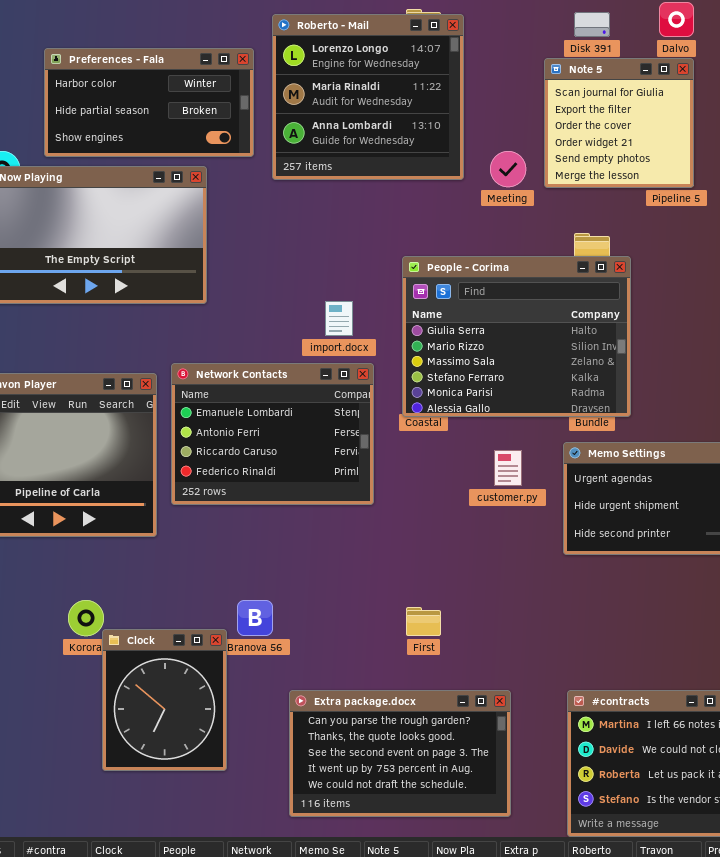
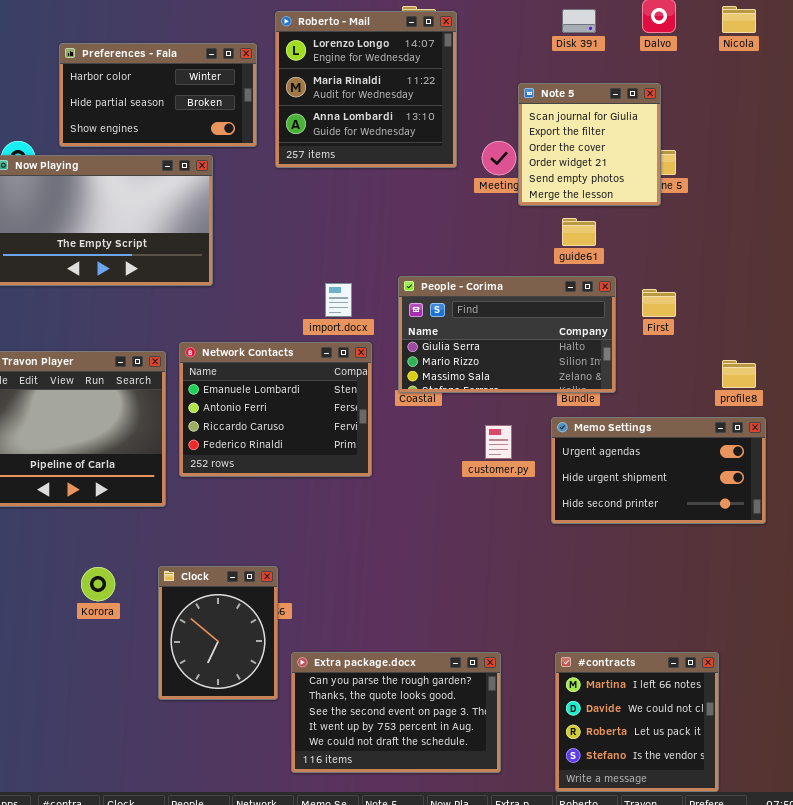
Note 5: [544,58,694,188] -> [518,83,661,206], moved
People - Corima: [402,256,631,417] -> [398,276,616,393], resized
First: [406,607,441,636] -> [642,289,676,317], moved
Clock: [102,629,227,771] -> [158,566,278,700], moved

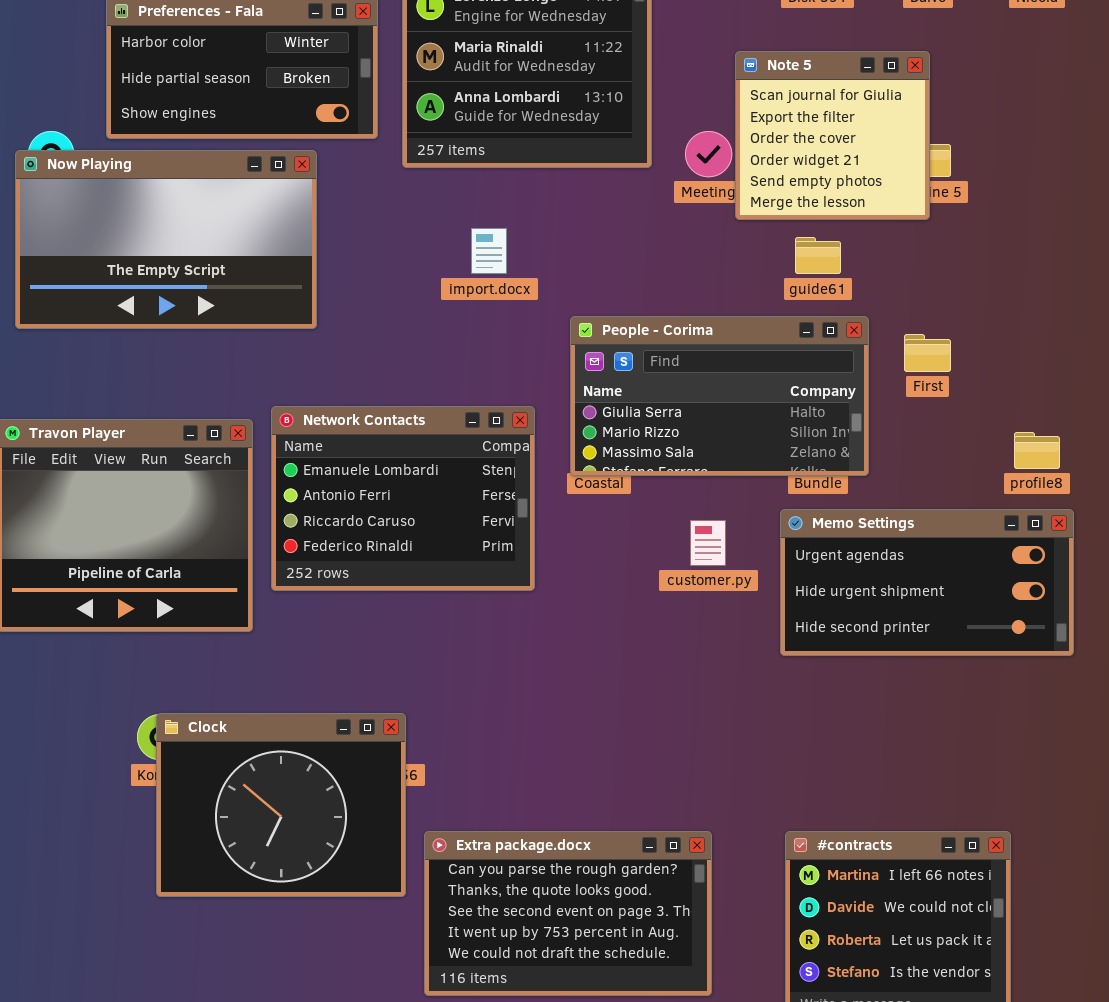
import.docx: [325,283,352,317] -> [471,228,507,274], moved
Clock: [158,566,278,700] -> [156,713,406,897], resized

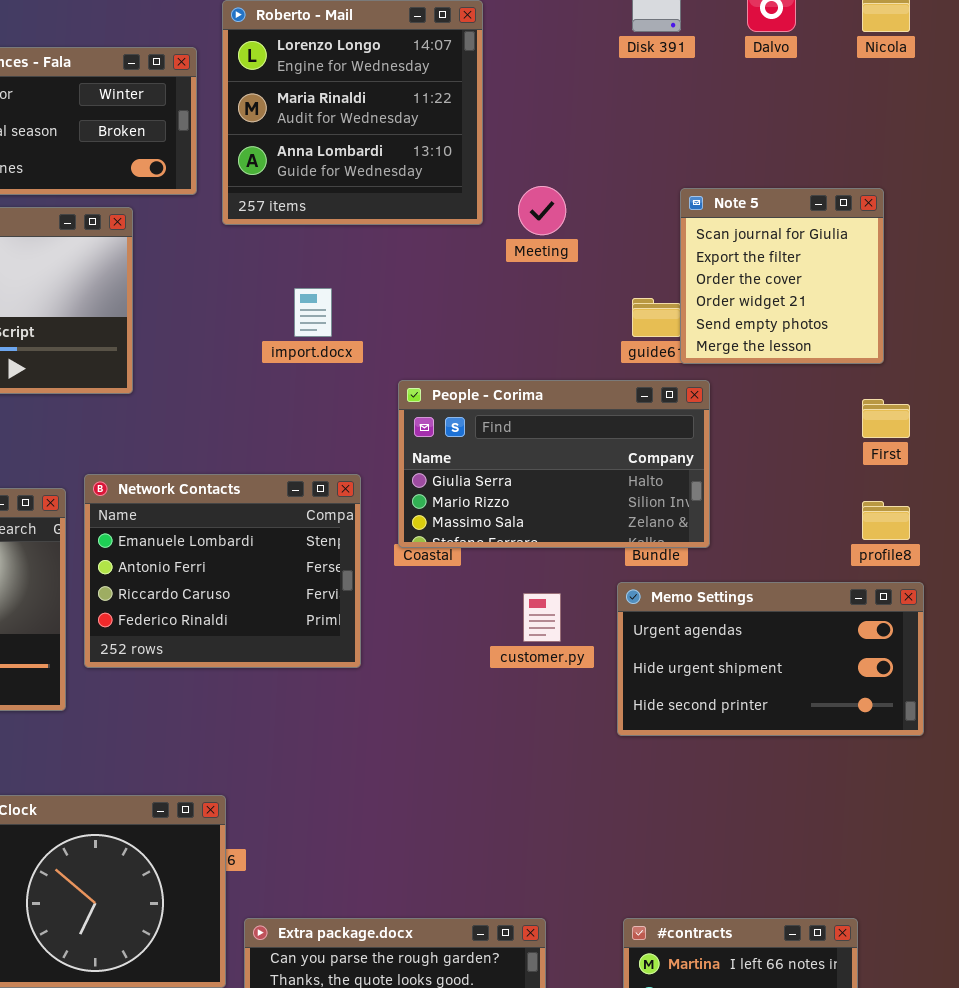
Note 5: [735,51,930,220] -> [680,188,884,364], moved
First: [904,334,951,372] -> [862,399,910,438], moved

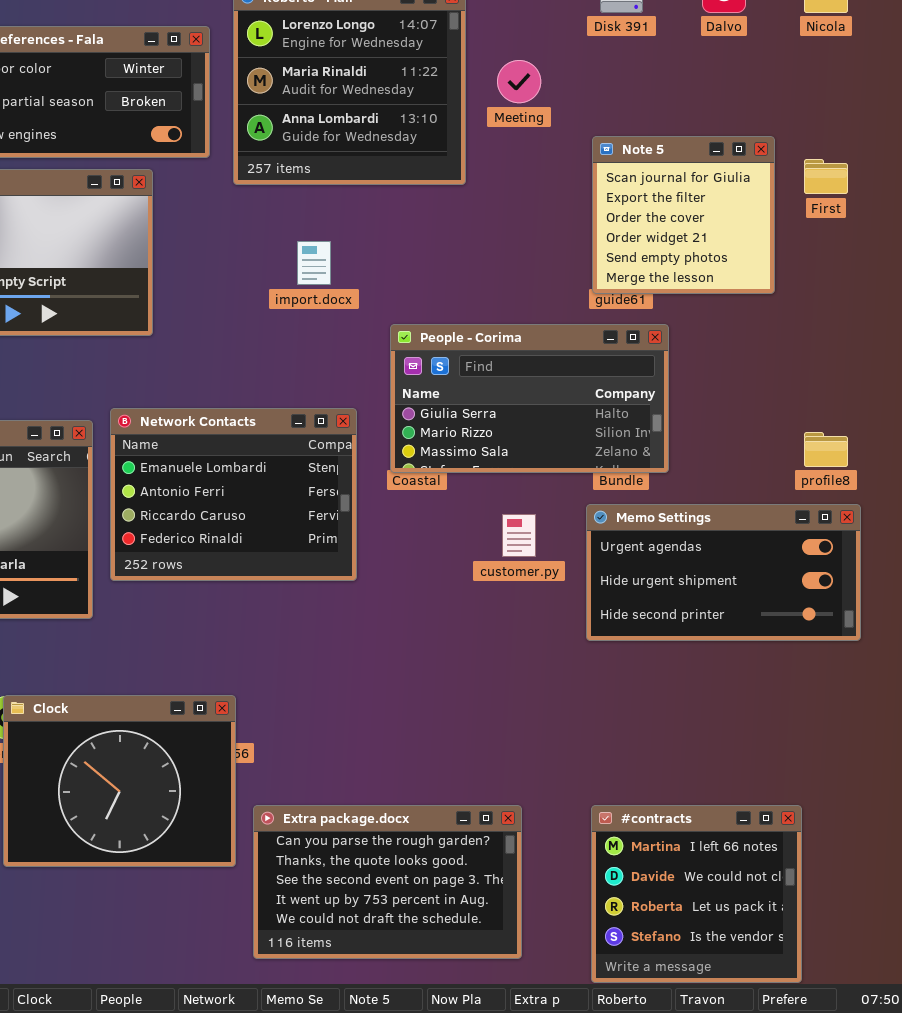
Meeting: [518,186,566,235] -> [497,60,541,103], moved
Note 5: [680,188,884,364] -> [592,136,775,294], moved
First: [862,399,910,438] -> [804,159,848,194], moved

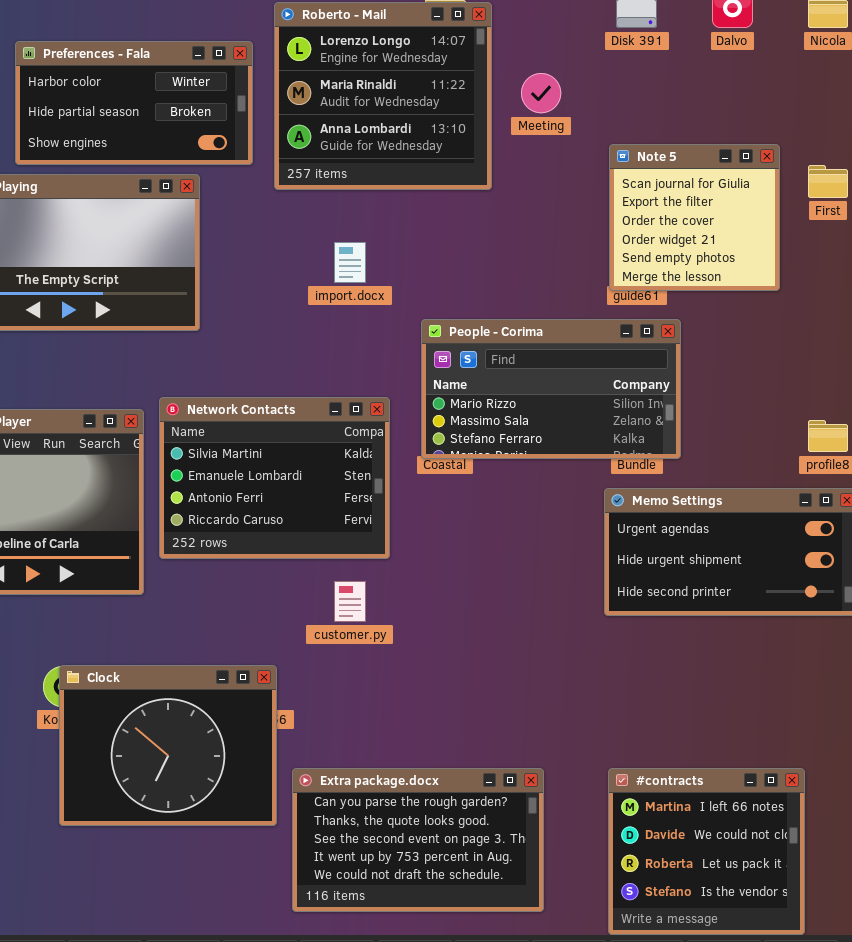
People - Corima: [390,324,669,473] -> [421,319,681,459], scrolled down 1 row
Network Contacts: [110,408,357,581] -> [159,397,390,559], scrolled up 1 row
customer.py: [502,514,536,557] -> [334,581,366,622], moved

